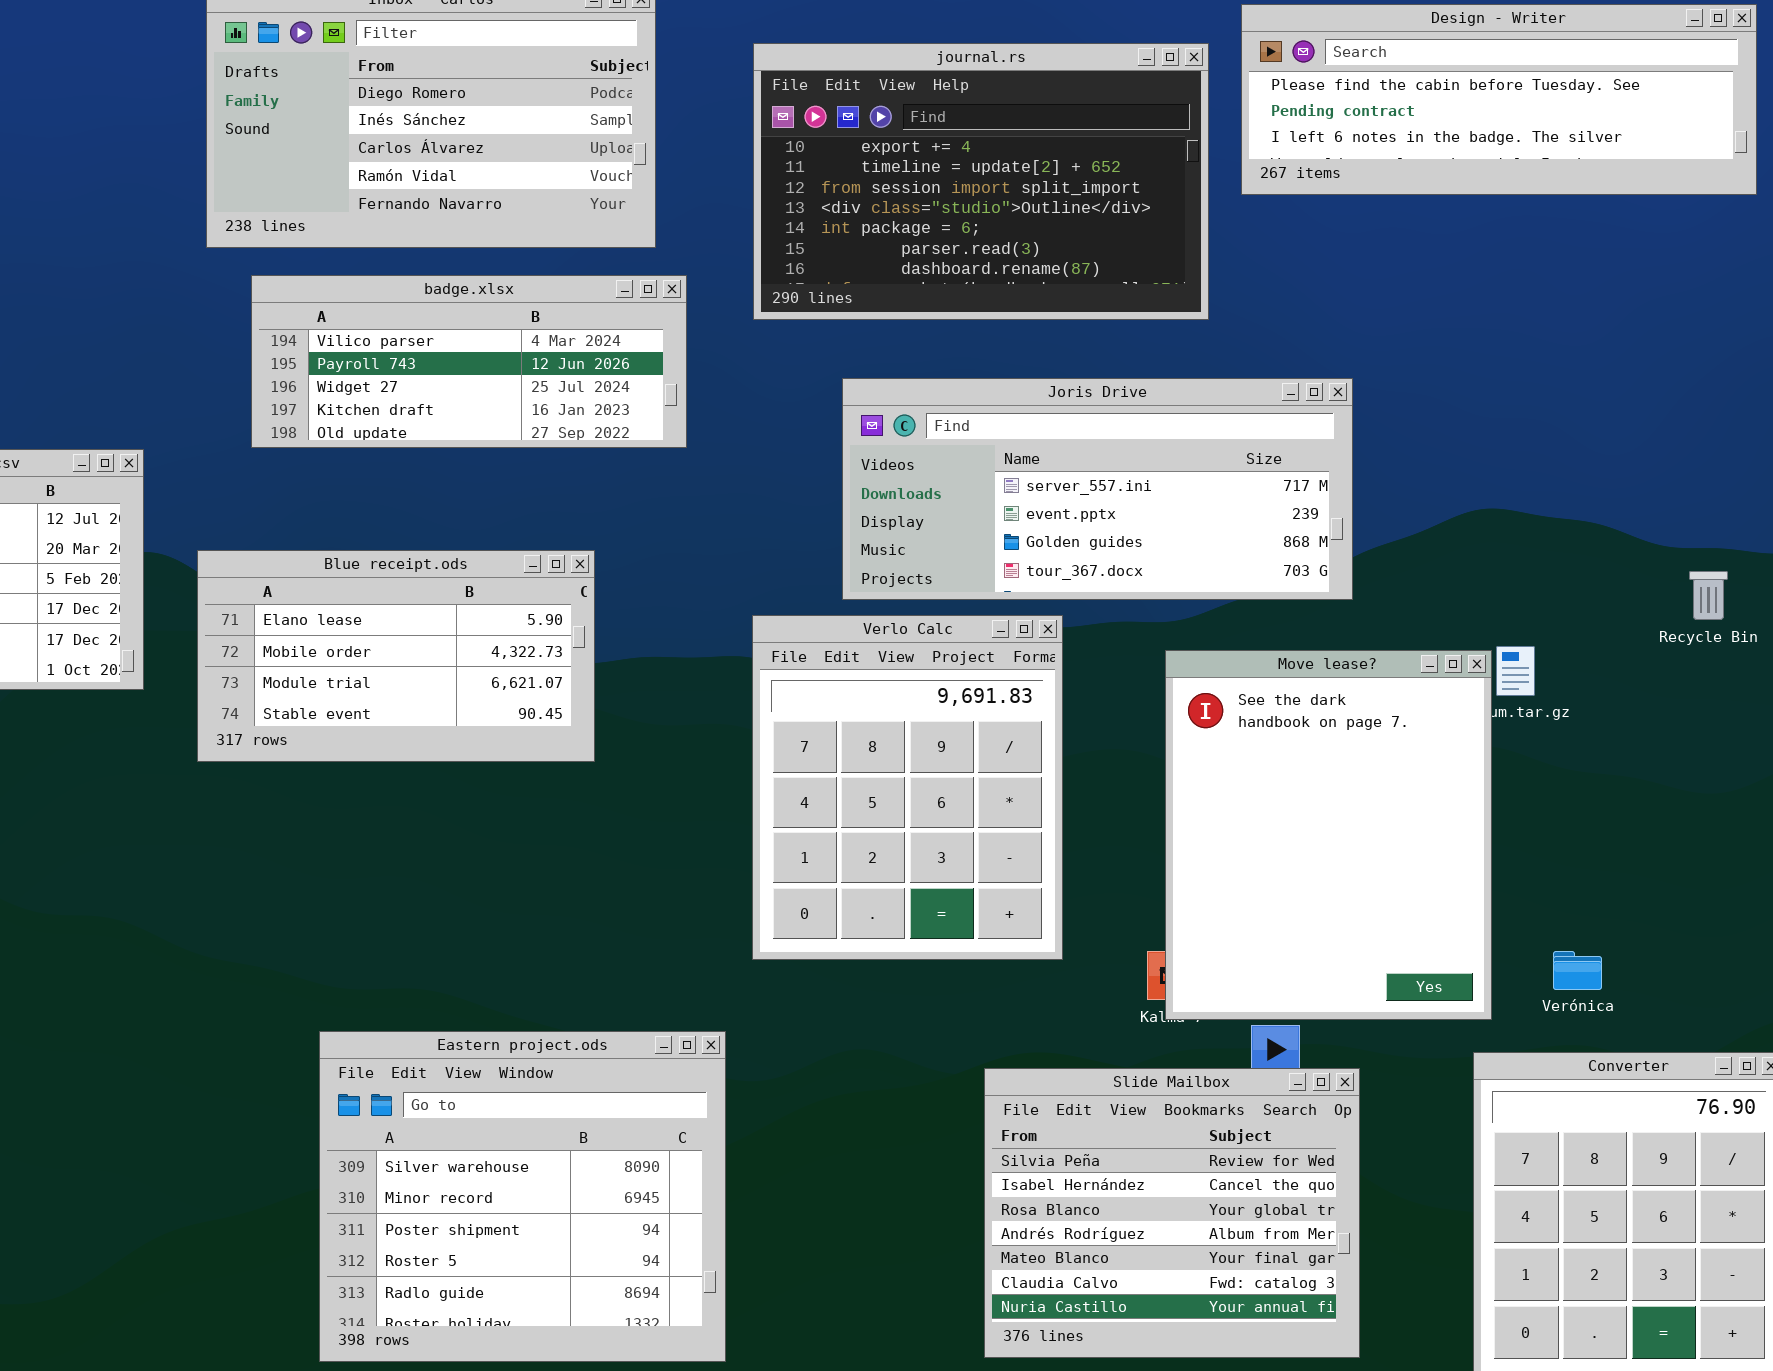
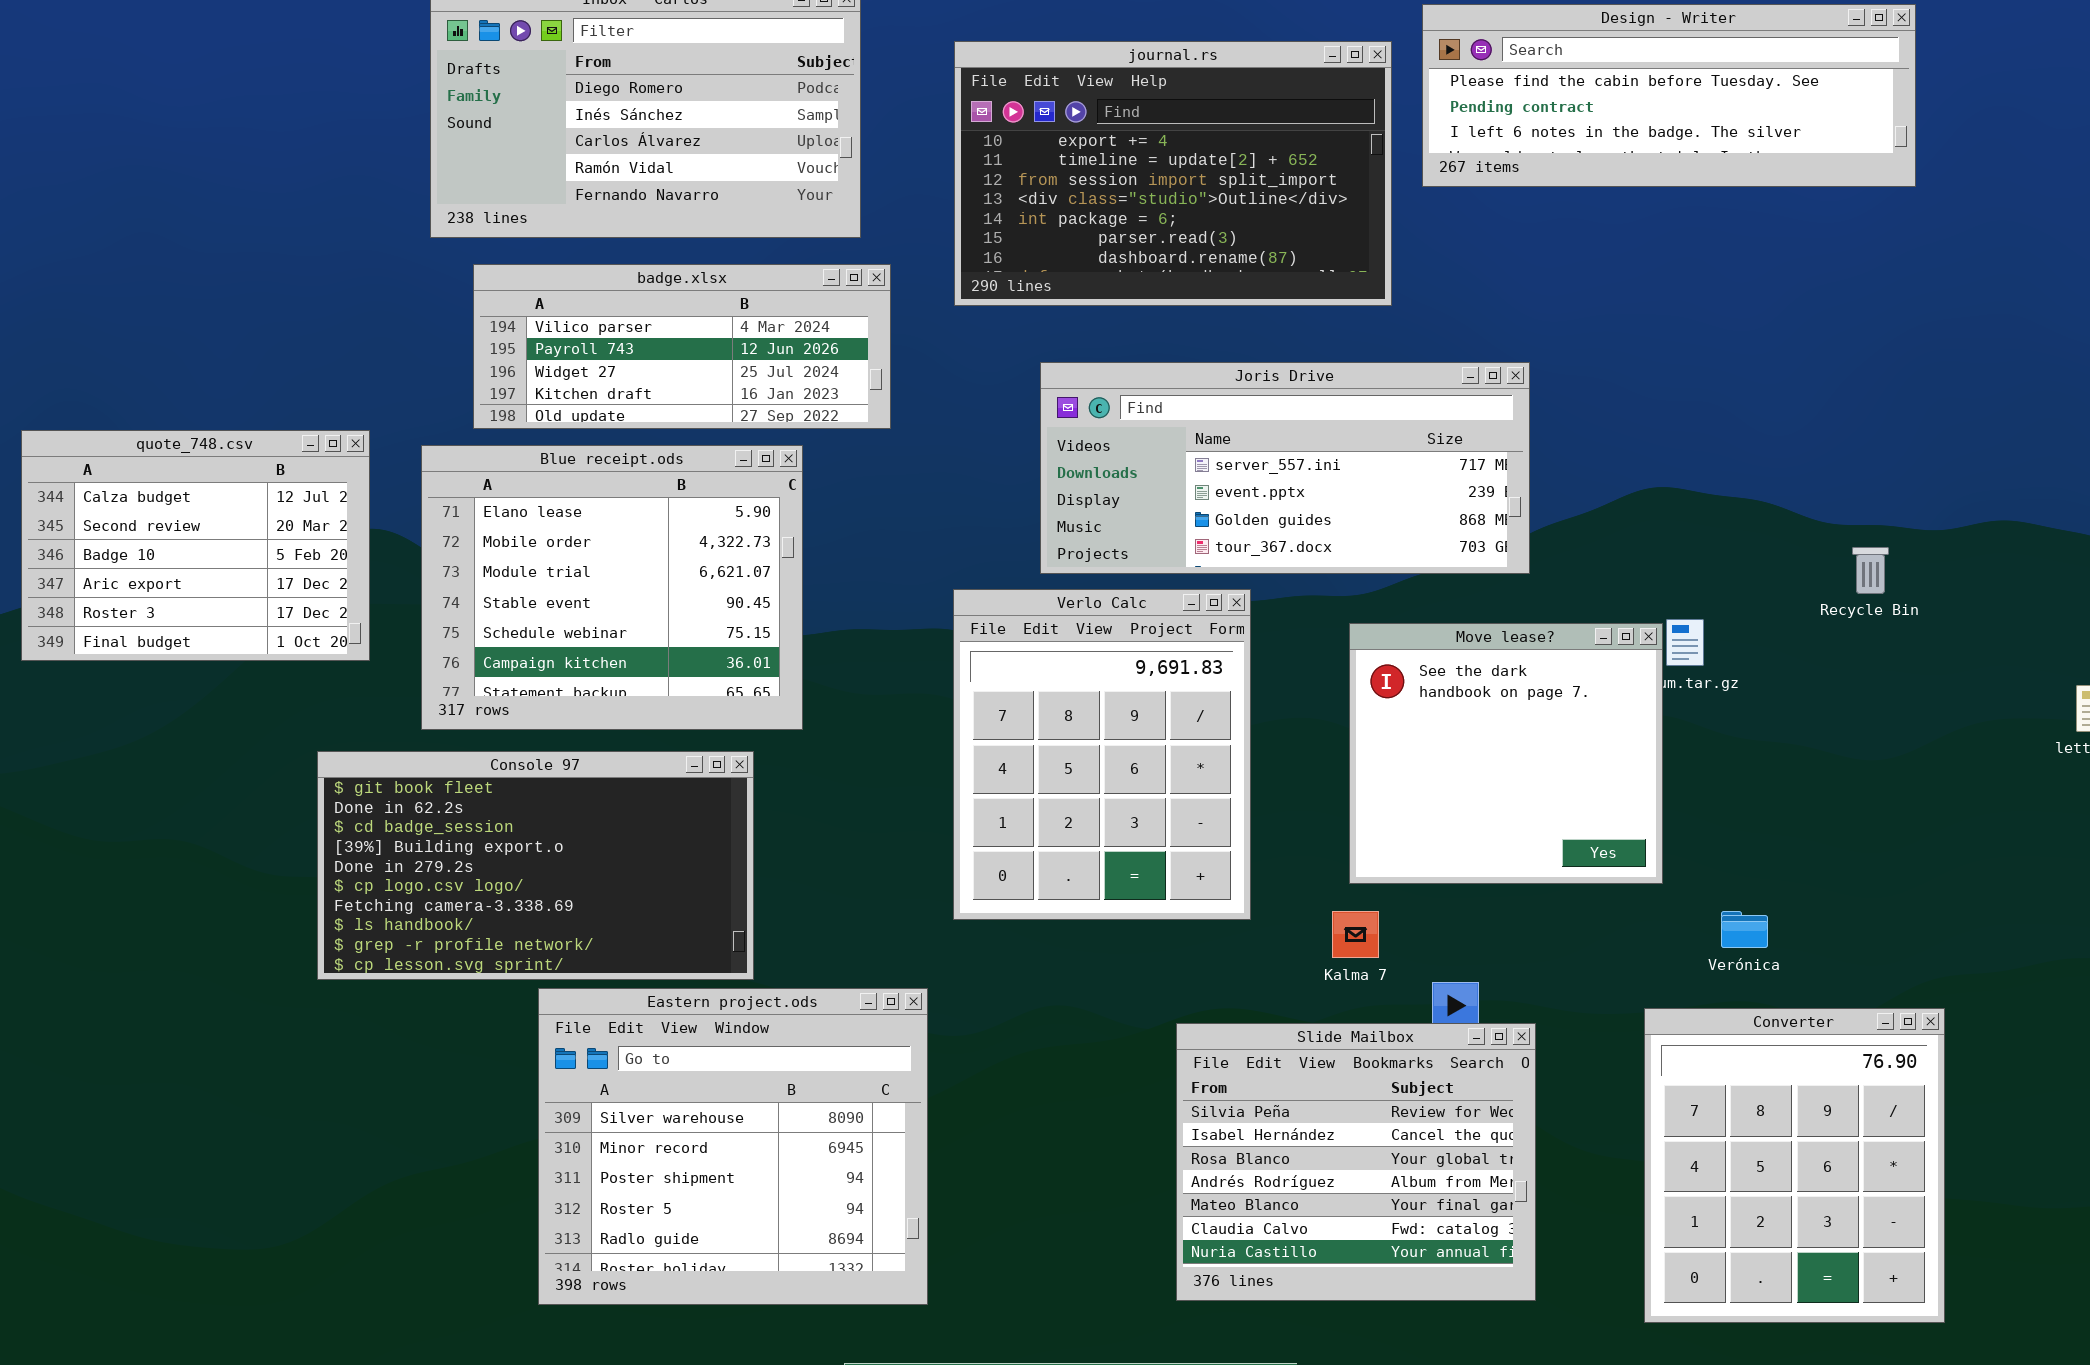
Blue receipt.ods: [197,550,595,762] -> [421,445,803,730], resized
Move lease?: [1165,650,1492,1020] -> [1349,623,1663,884], resized
Console 97: none -> [317,751,754,980], opened

